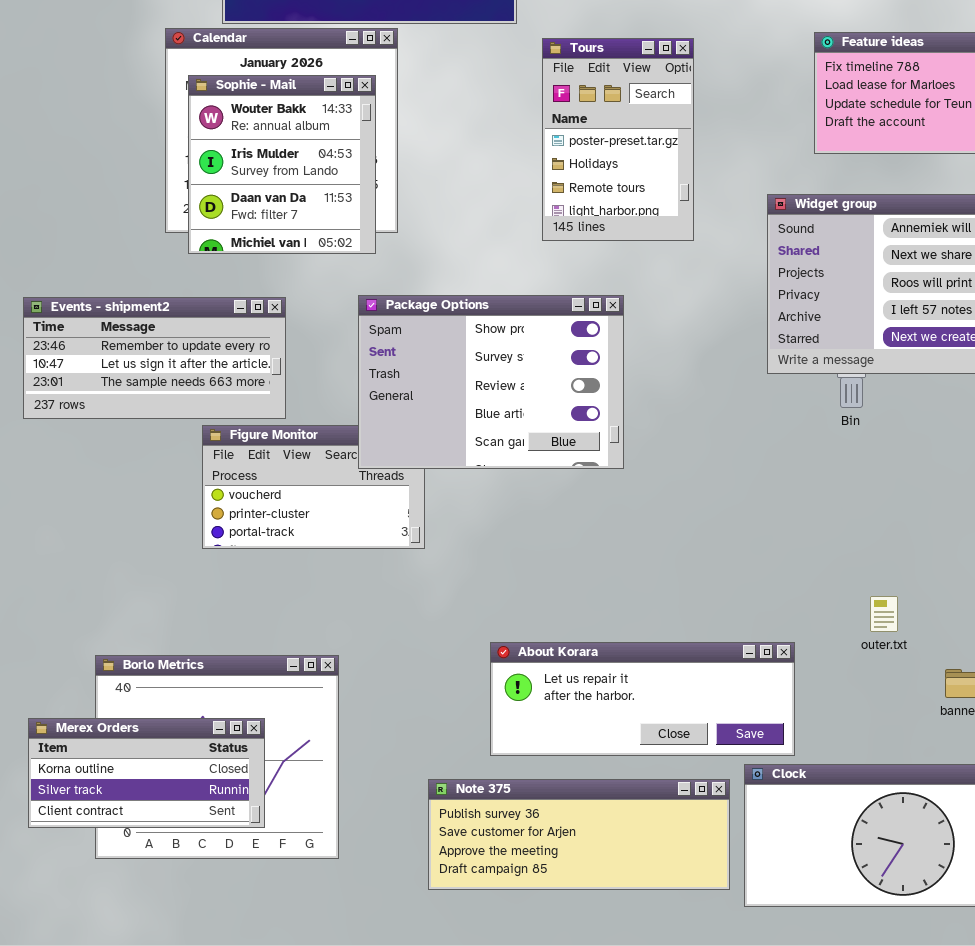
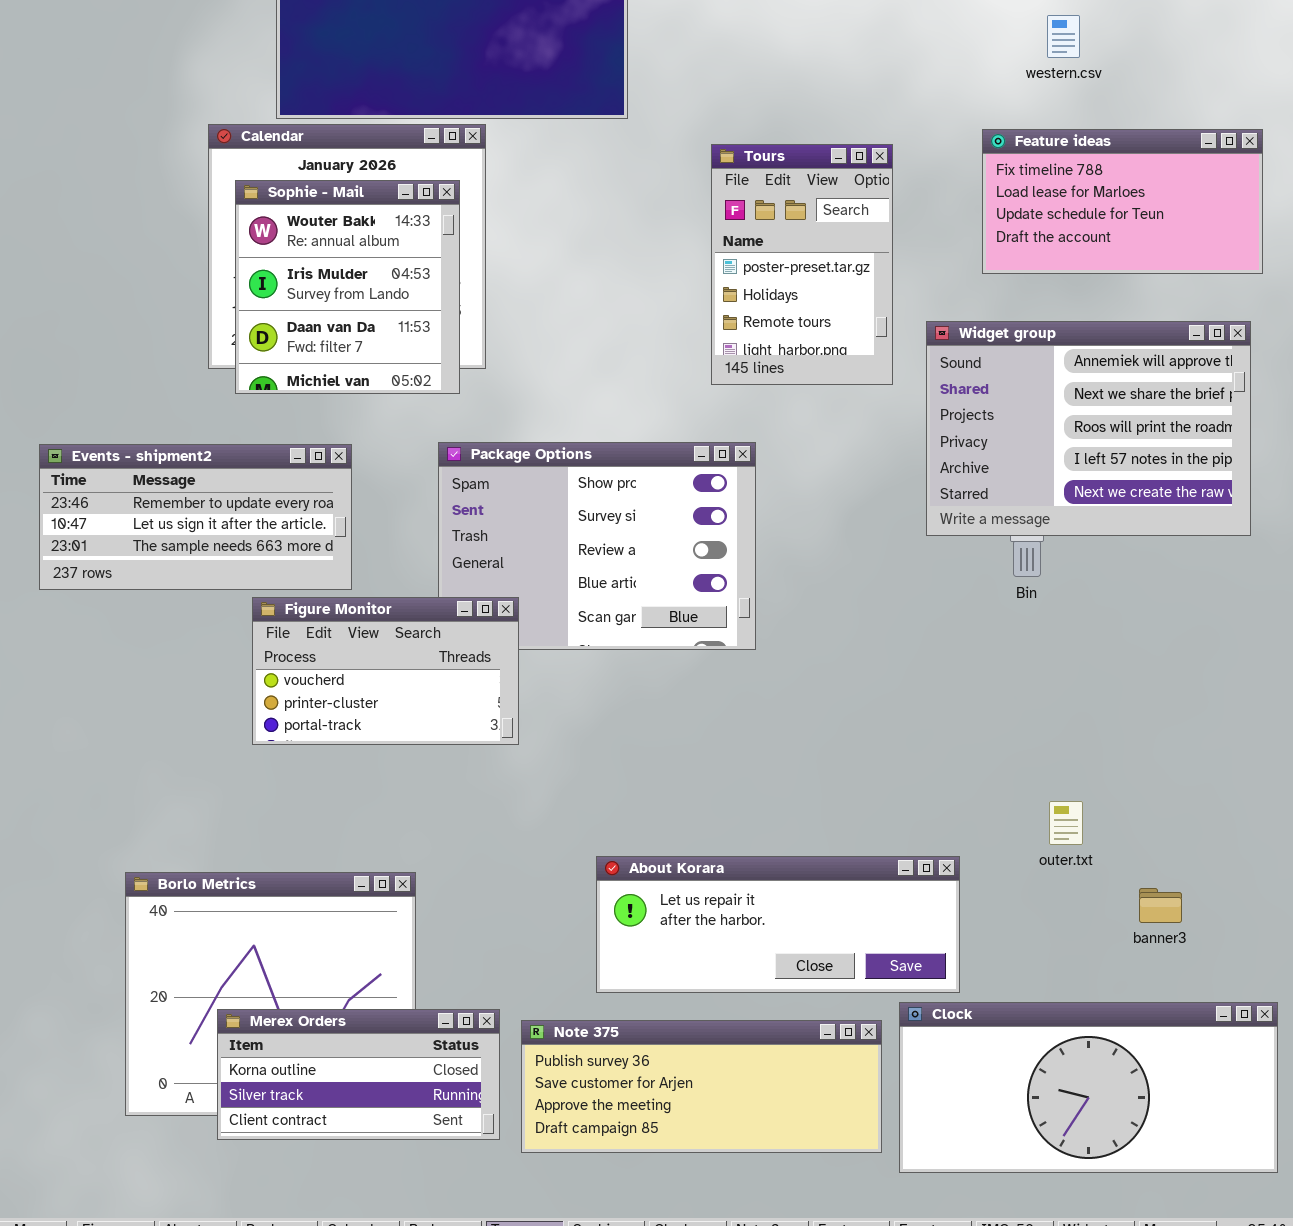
Tours: [542,38,694,241] -> [711,144,893,385], moved
Figure Monitor: [202,425,425,549] -> [252,597,519,745], raised
Merex Orders: [28,718,265,828] -> [217,1009,500,1140], moved

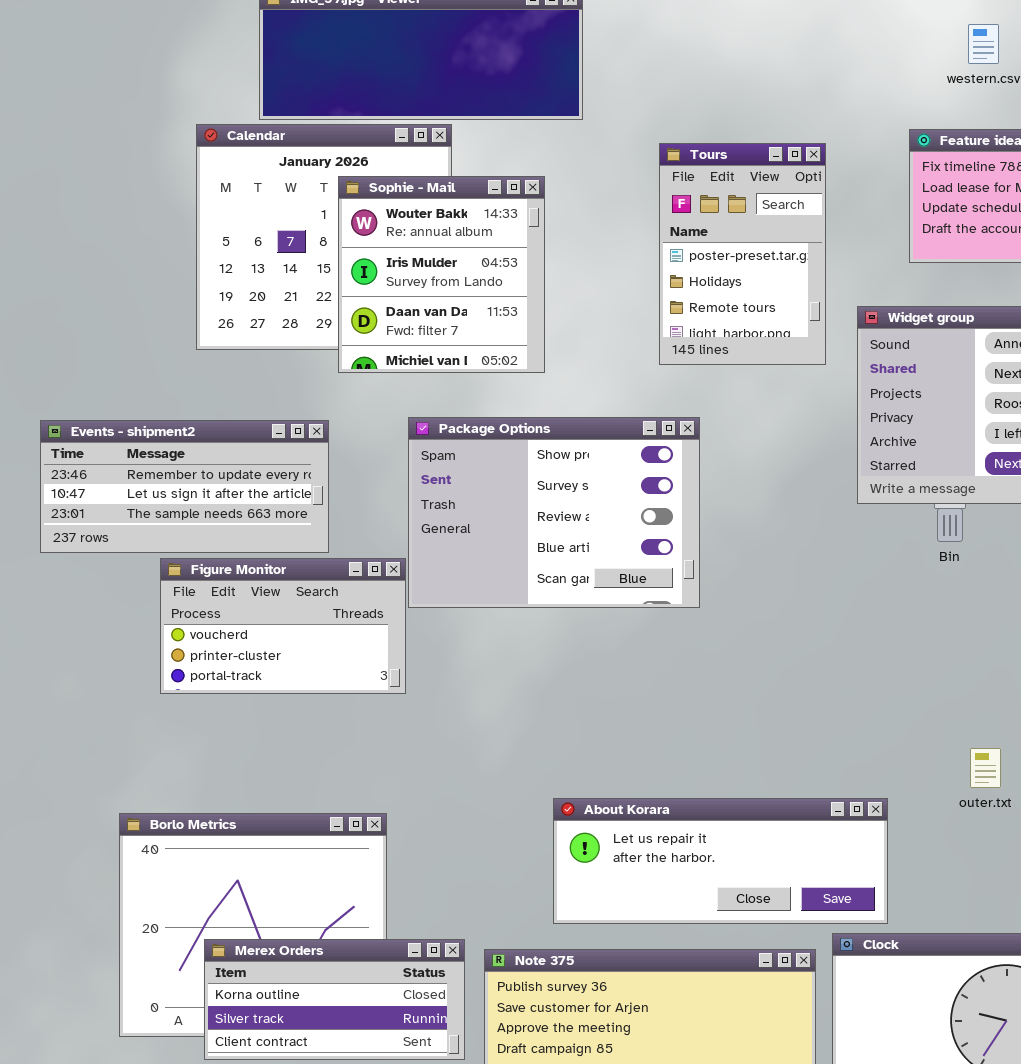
Sophie - Mail: [235,180,460,394] -> [338,176,545,373], moved
Figure Monitor: [252,597,519,745] -> [160,558,406,694], moved

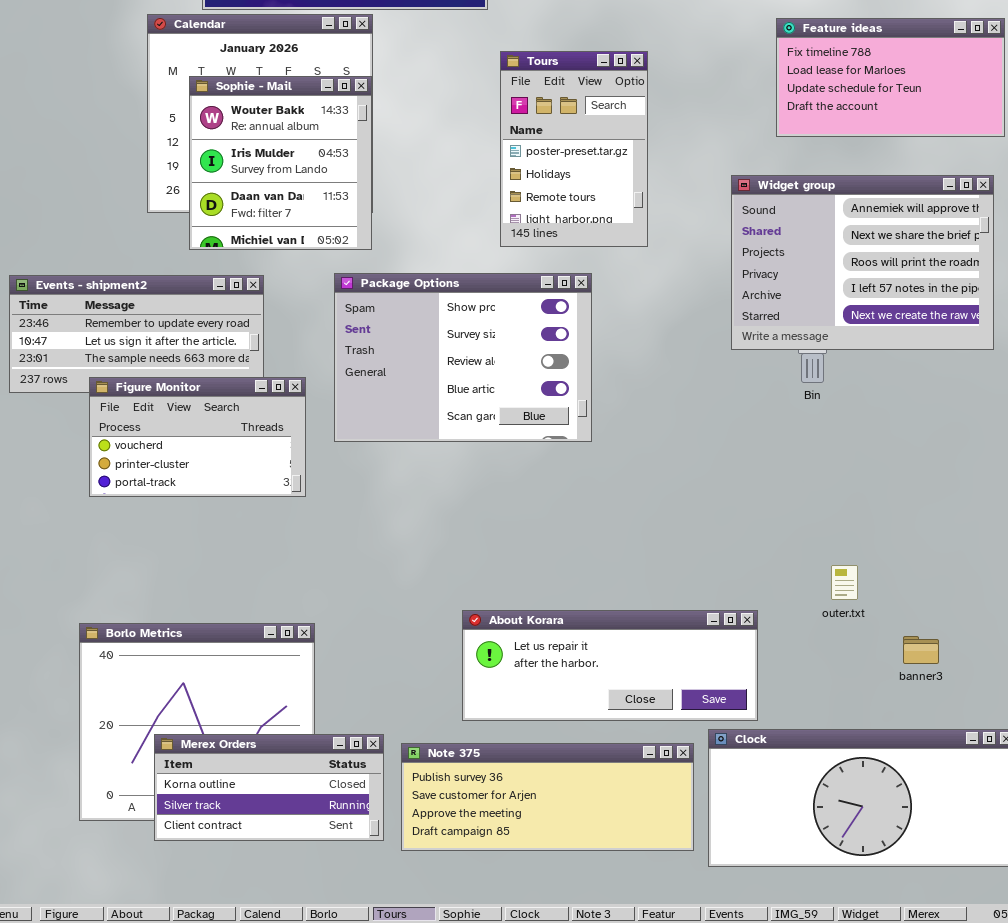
Tours: [659,143,826,365] -> [500,51,648,247], moved
Sophie - Mail: [338,176,545,373] -> [189,76,372,250], moved
Figure Monitor: [160,558,406,694] -> [89,377,306,497], moved

